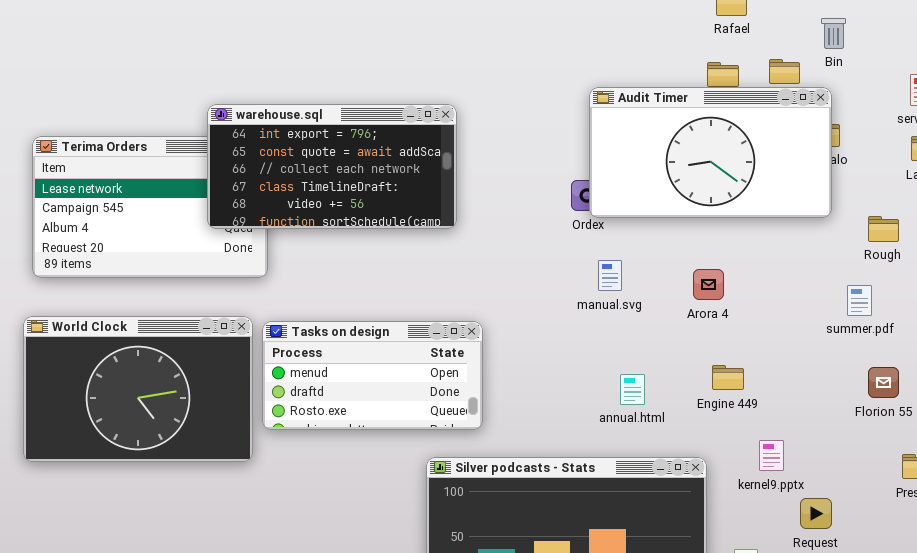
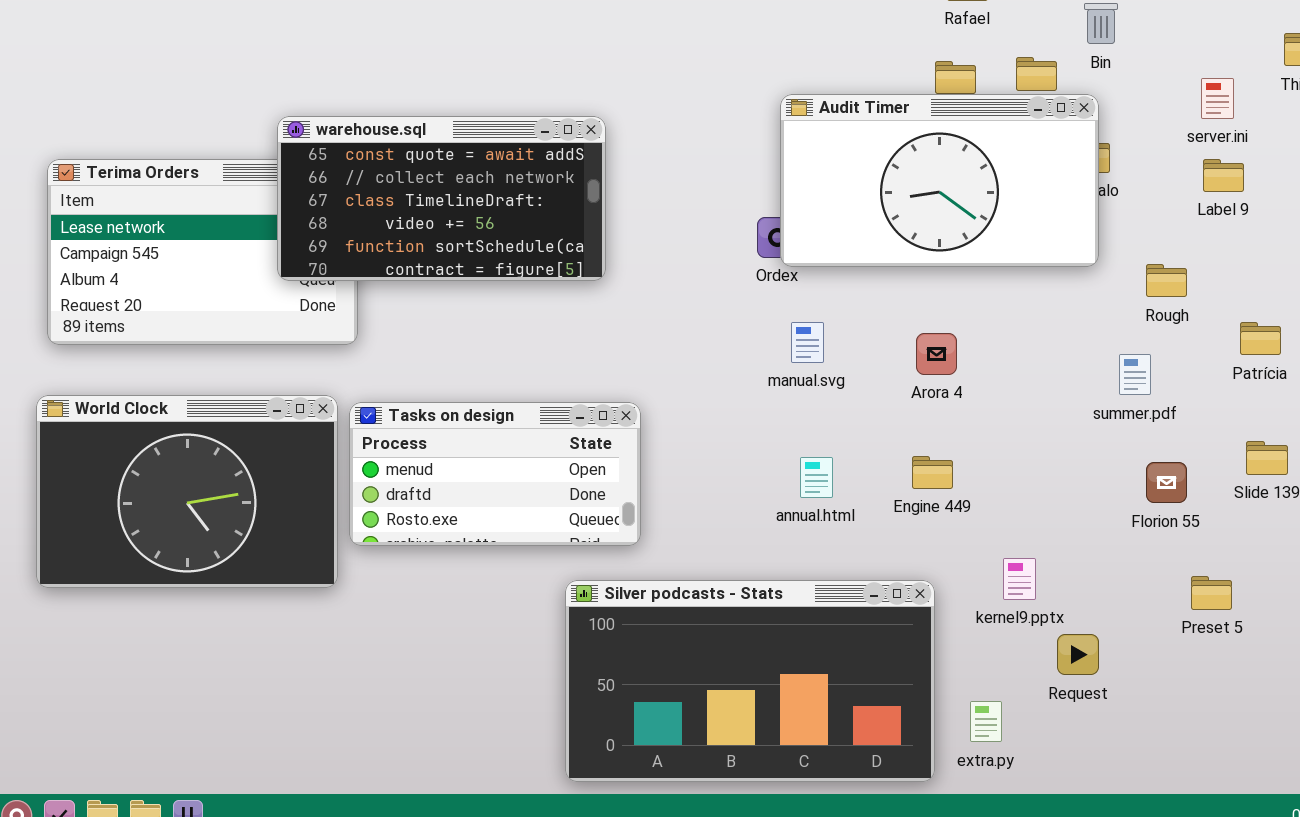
warehouse.sql: [207,104,457,229] -> [277,116,606,281], scrolled down 1 row
Engine 449: [712,365,744,390] -> [912,456,953,489], moved
annual.html: [620,374,645,405] -> [800,457,833,498], moved

